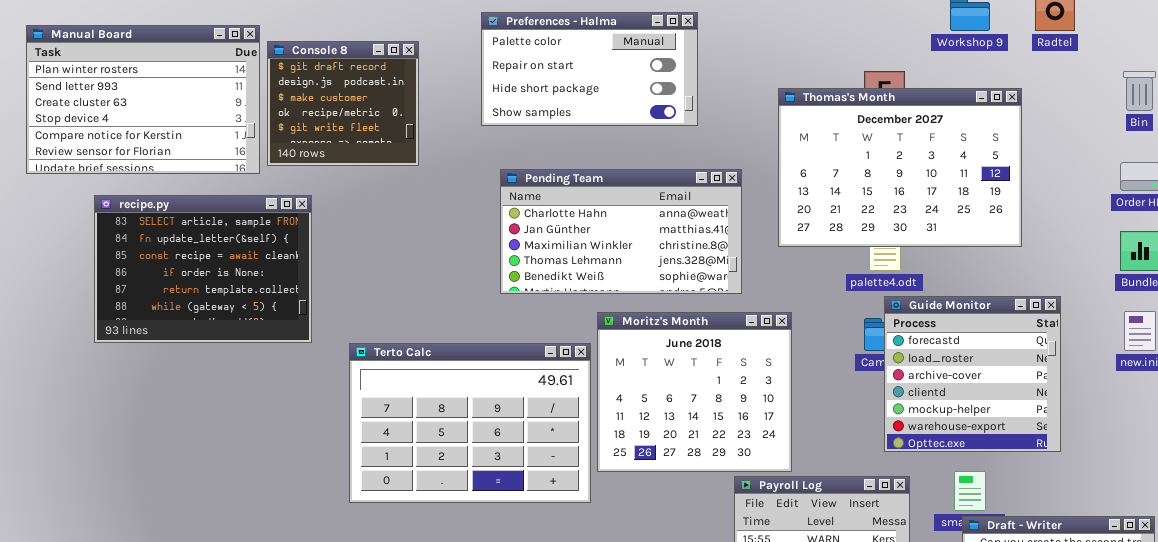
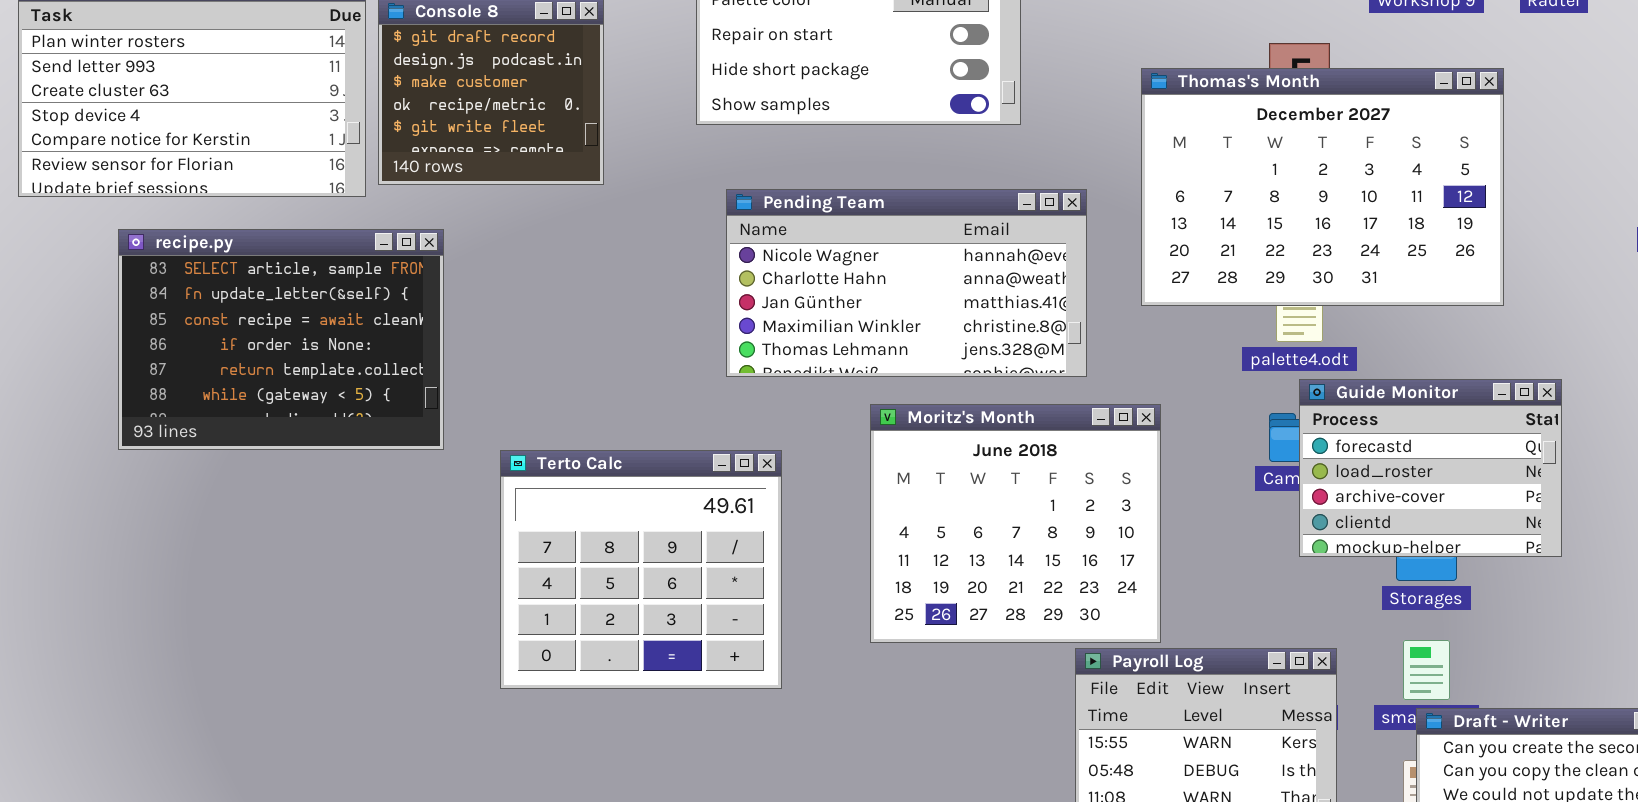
Pending Team: [500,169,742,294] -> [726,189,1087,377], scrolled up 1 row
Guide Monitor: [884,296,1061,452] -> [1299,379,1562,557], resized
Terto Calc: [349,343,591,503] -> [500,450,782,689], resized

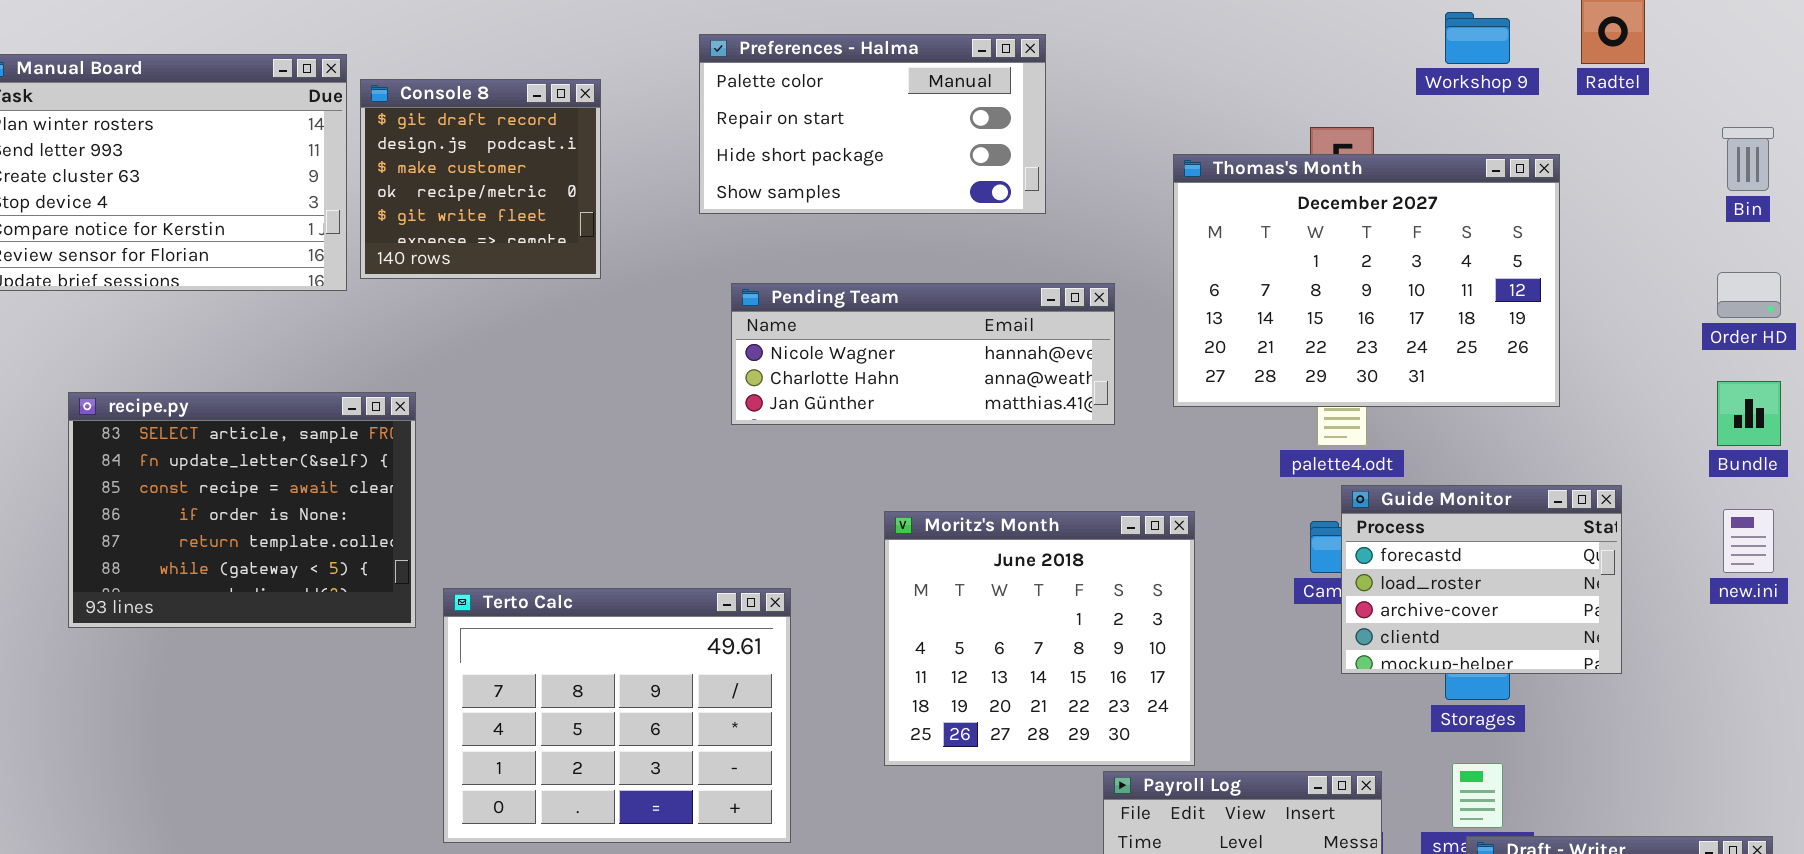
Pending Team: [726,189,1087,377] -> [731,283,1115,425], resized
recipe.py: [118,229,444,450] -> [68,392,416,628], moved
Terto Calc: [500,450,782,689] -> [443,588,791,843], moved, resized

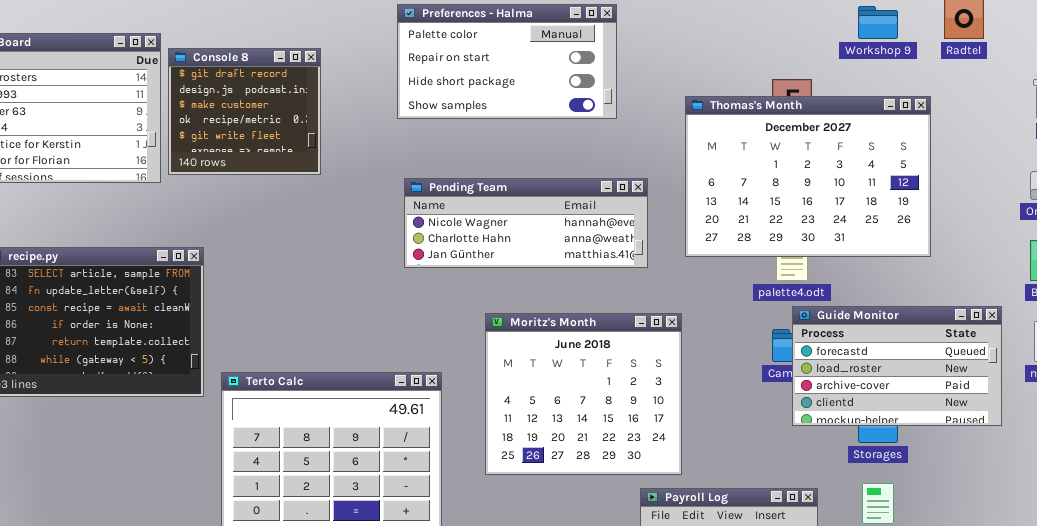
Preferences - Halma: [699,34,1046,214] -> [397,4,617,119], moved
Guide Monitor: [1341,485,1622,674] -> [792,306,1002,426], resized
Moritz's Month: [884,511,1195,766] -> [485,313,682,475], moved

